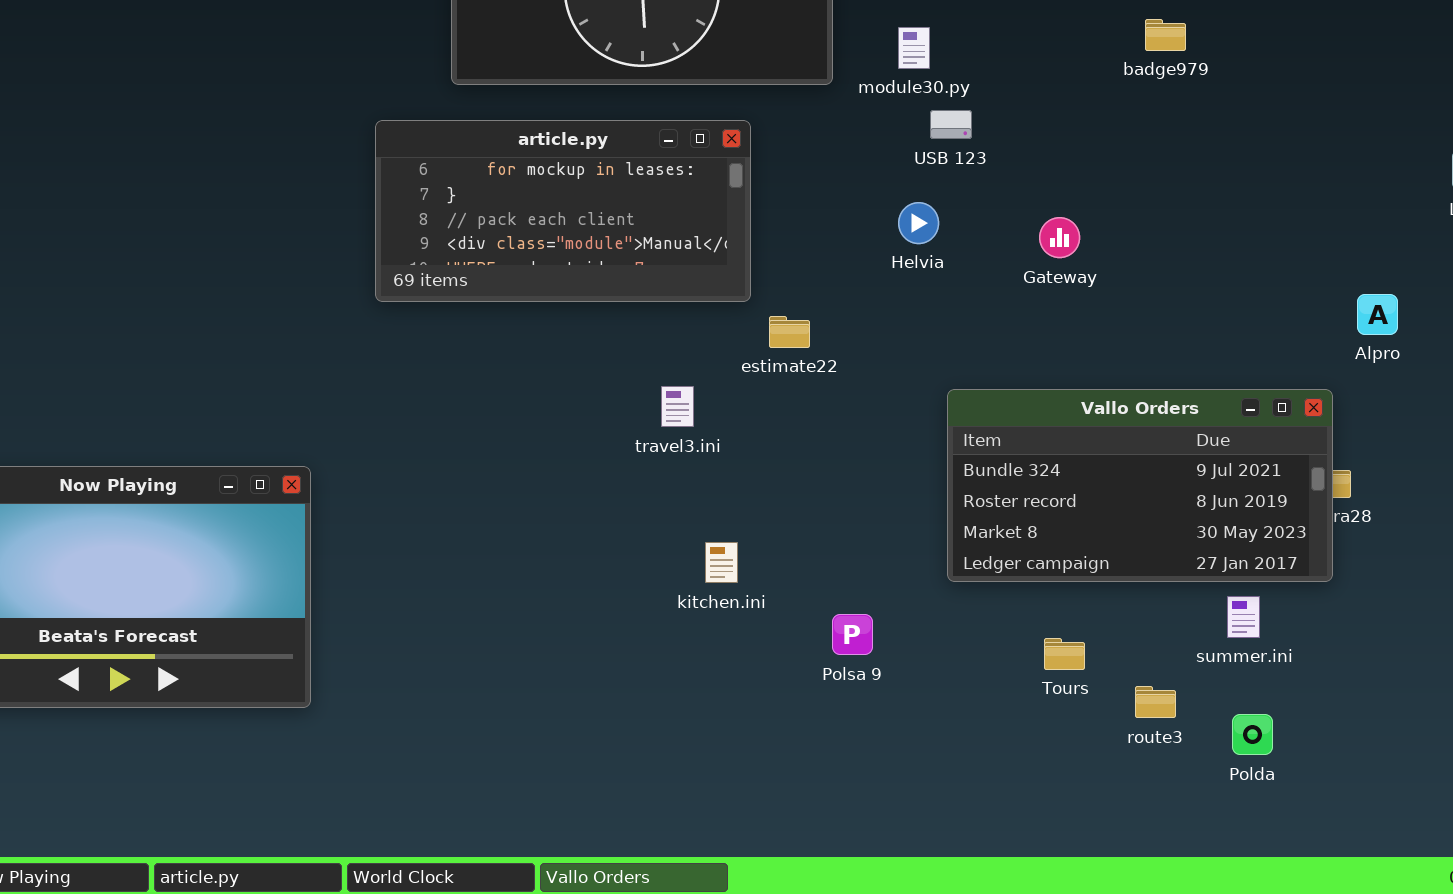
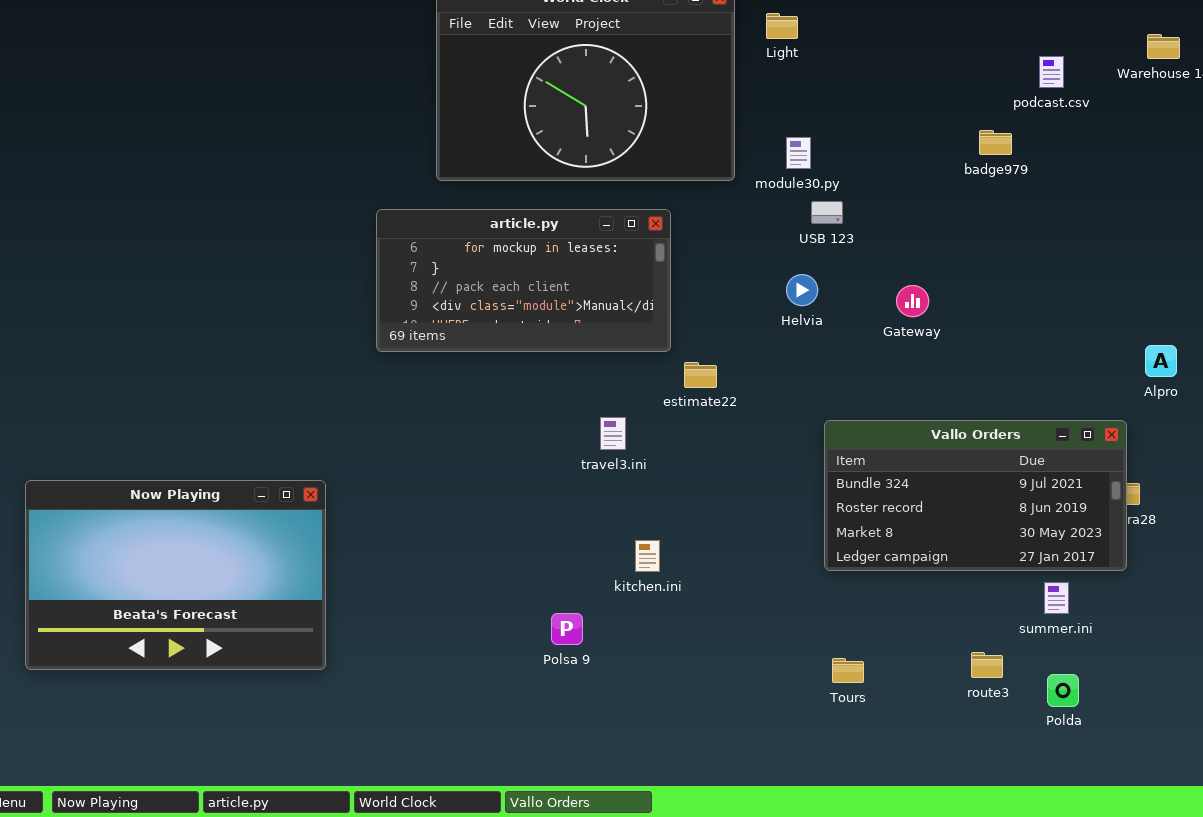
Polsa 9: [832,614,873,655] -> [551,613,583,645], moved
Tours: [1044,638,1085,670] -> [832,658,864,683], moved

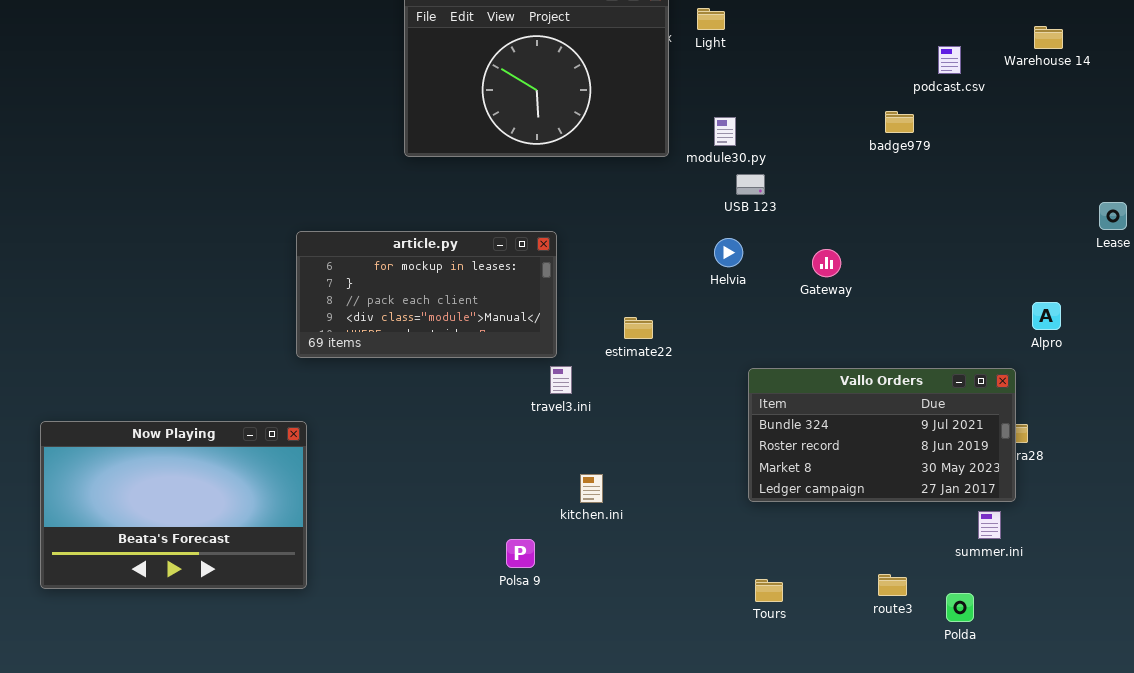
article.py: [376,209,671,352] -> [296,231,557,358], moved
summer.ini: [1044,582,1069,614] -> [978,511,1001,539], moved

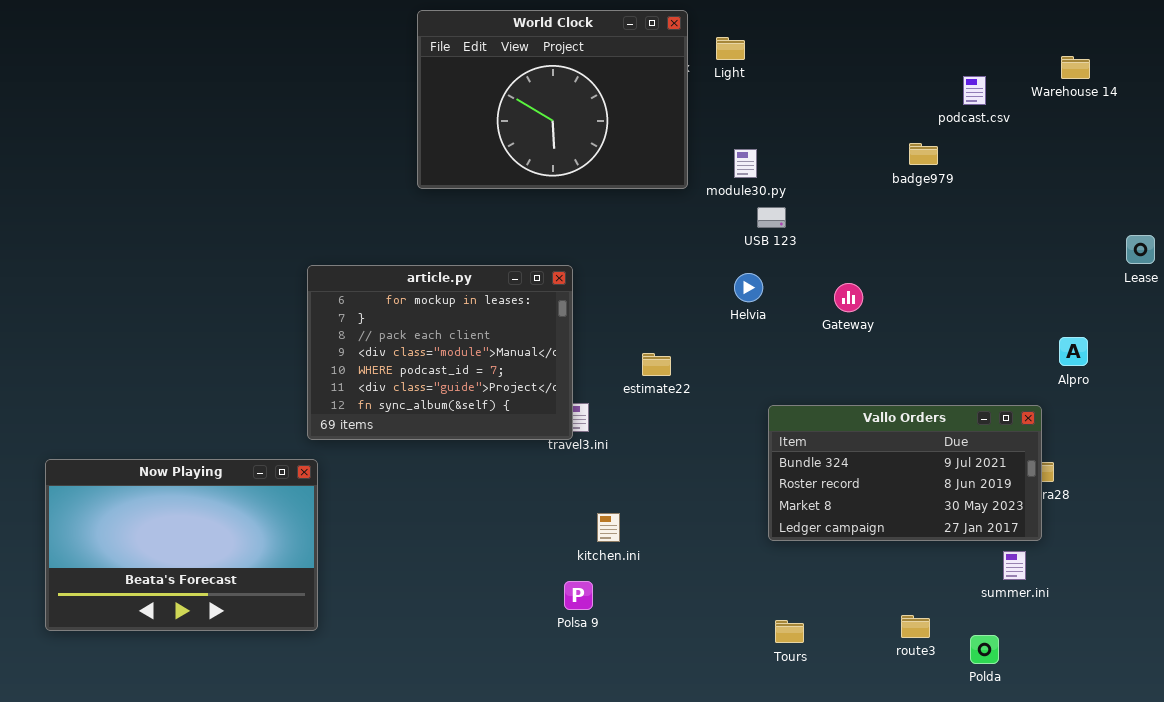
article.py: [296,231,557,358] -> [307,265,573,440], resized
Polsa 9: [506,539,535,568] -> [564,581,593,610], moved

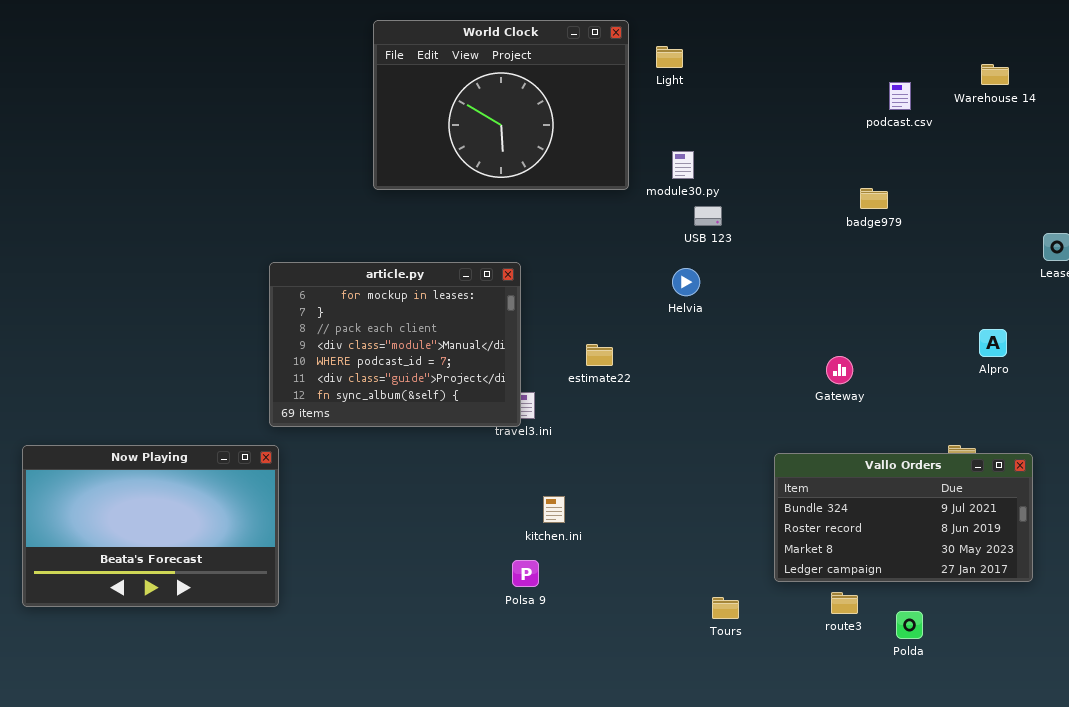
badge979: [909,143,938,165] -> [860,188,888,209], moved
Gateway: [834,283,863,312] -> [826,356,853,384], moved
Vallo Orders: [768,405,1042,541] -> [774,453,1033,582], moved

